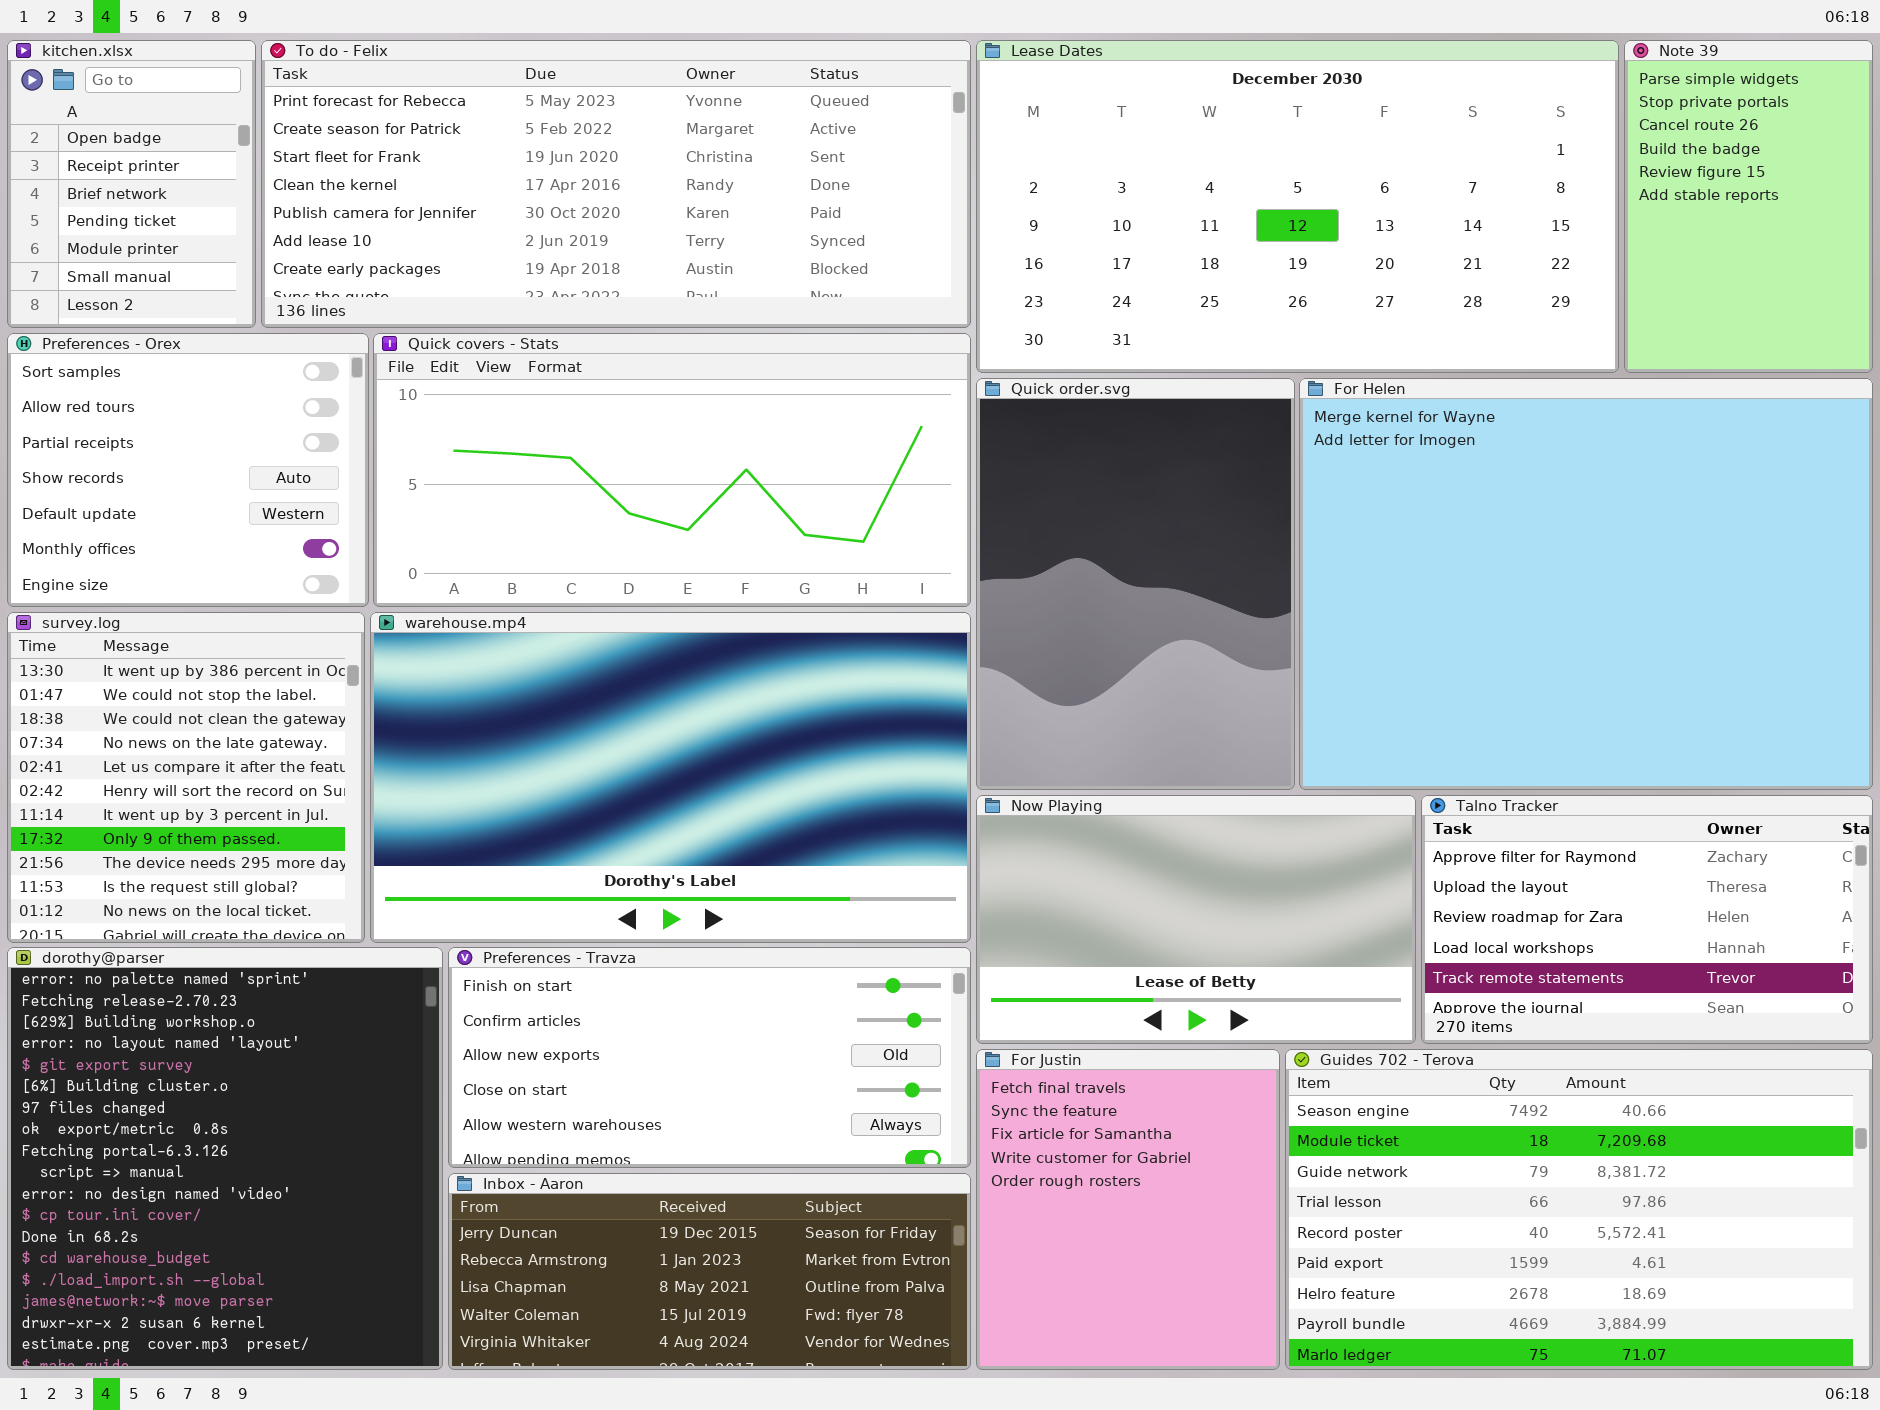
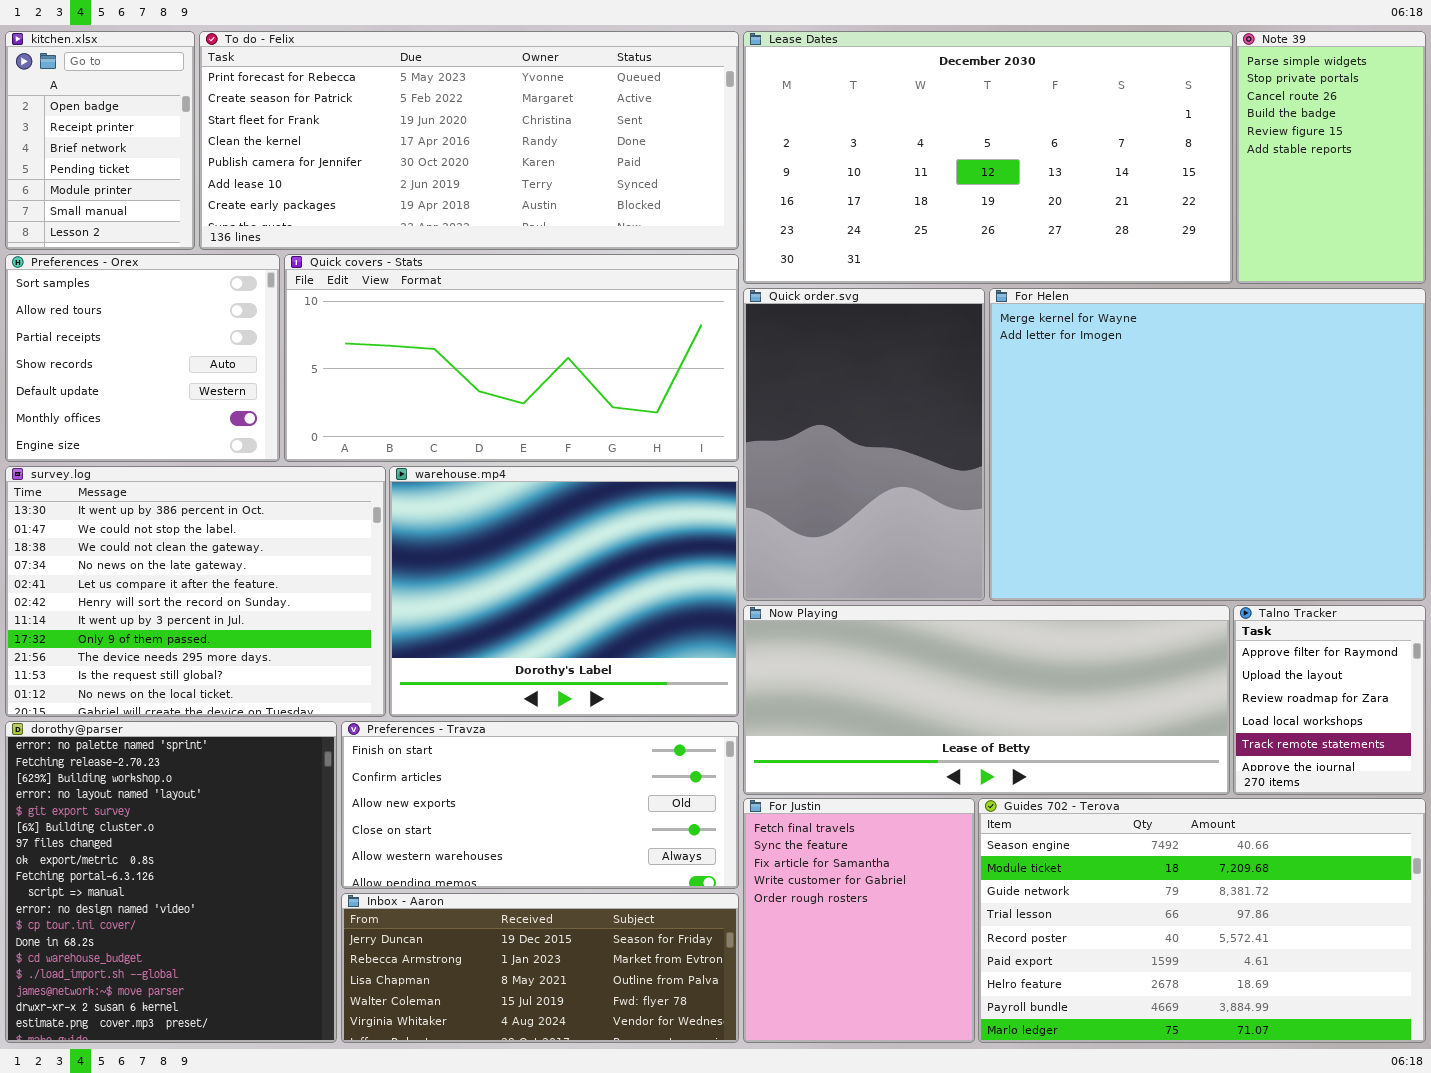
survey.log: [7,612,365,943] -> [5,466,386,717], resized
warehouse.mp4: [370,612,971,943] -> [389,466,739,717], resized
Now Playing: [976,795,1416,1044] -> [743,605,1230,795], resized
Talno Tracker: [1421,795,1873,1044] -> [1233,605,1426,795], resized

